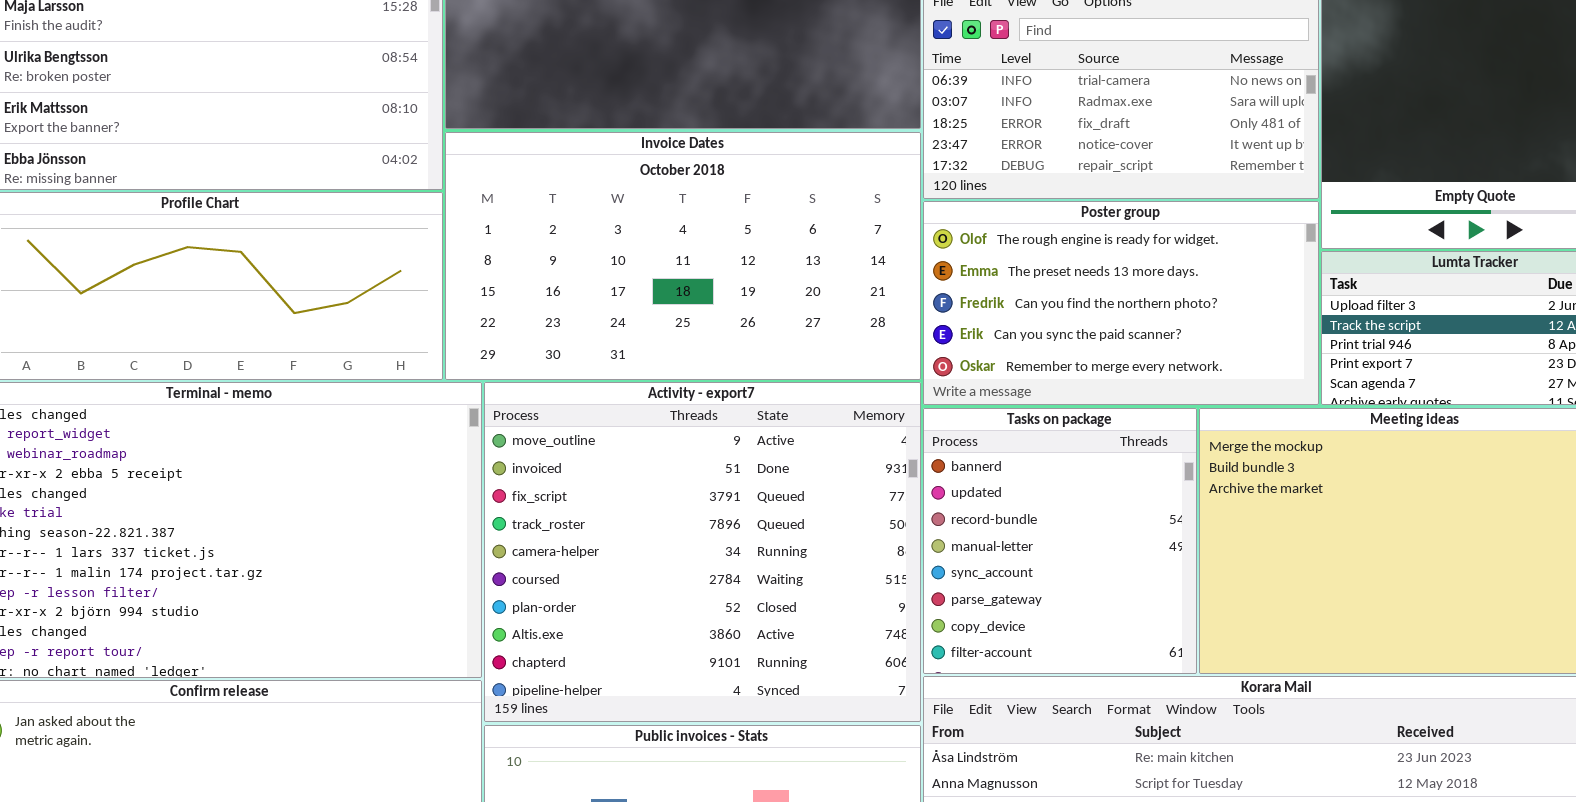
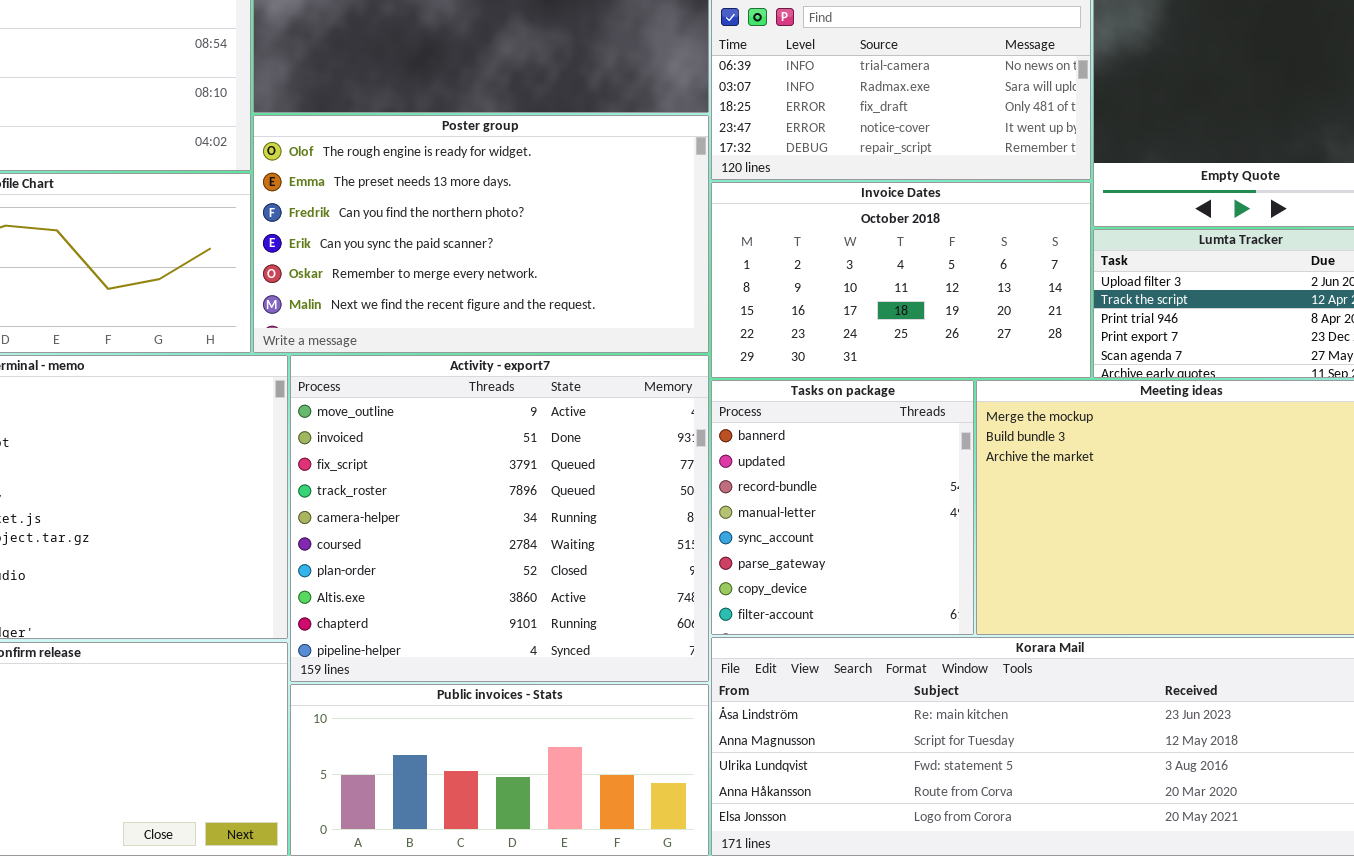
Invoice Dates: [445,132,921,380] -> [711,182,1091,378], moved, resized
Poster group: [923,201,1319,405] -> [253,115,709,353], moved, resized

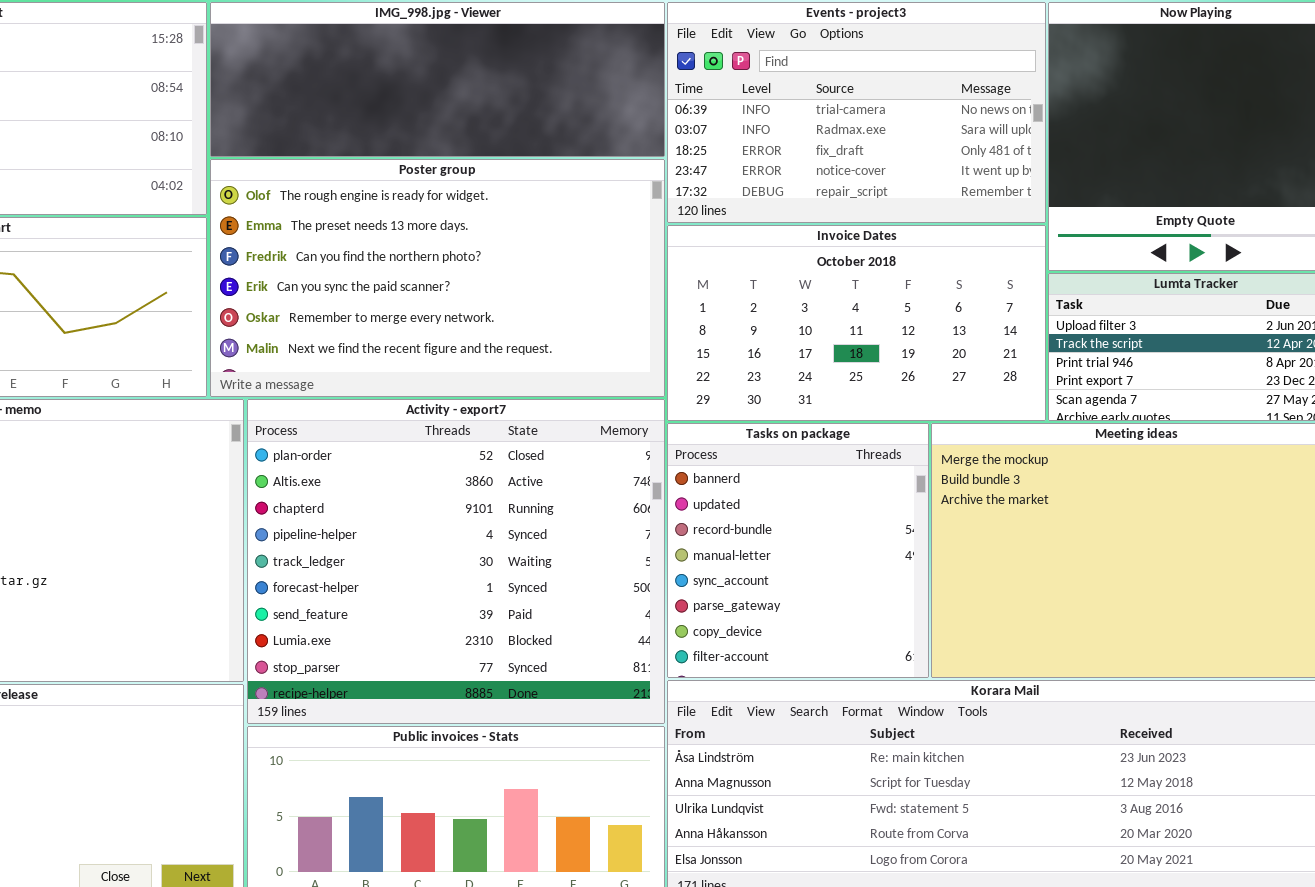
Activity - export7: [290,355,709,682] -> [247,399,665,724], scrolled down 6 rows

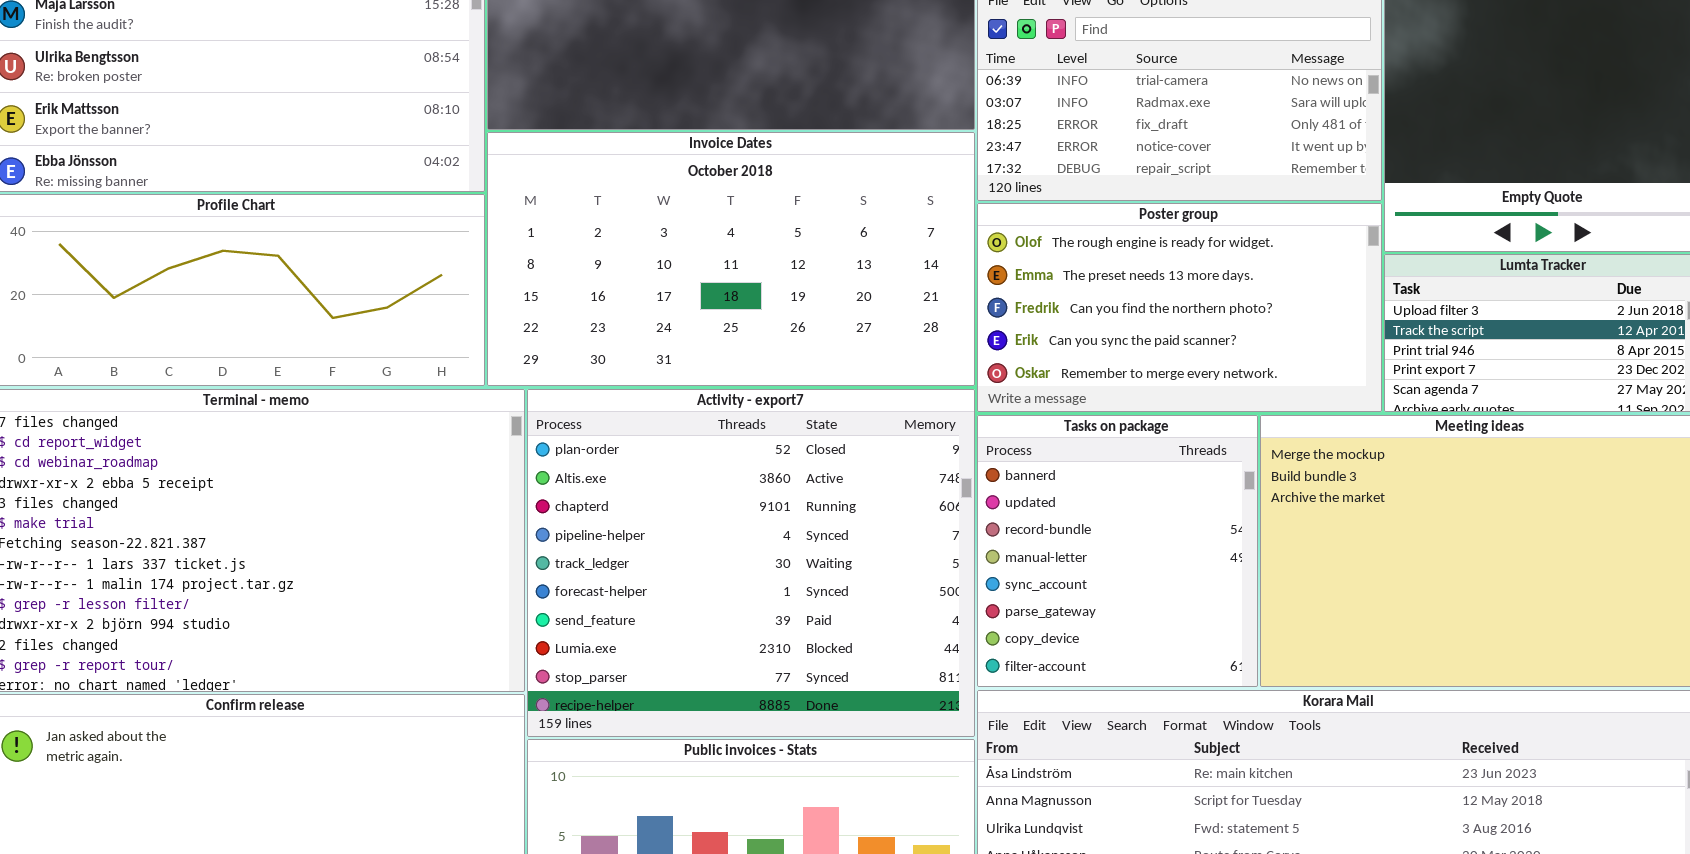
Poster group: [210,159,665,397] -> [977,203,1382,412], moved, resized
Invoice Dates: [667,225,1046,421] -> [487,132,975,386], moved, resized

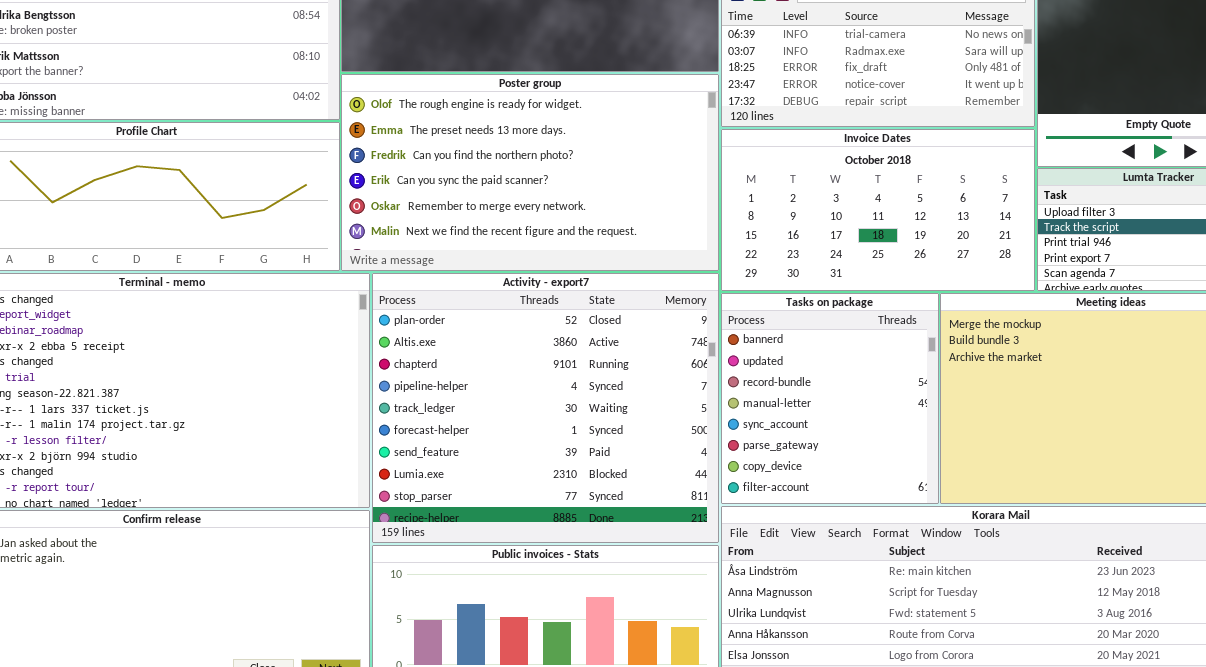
Invoice Dates: [487,132,975,386] -> [721,129,1035,291], moved, resized
Poster group: [977,203,1382,412] -> [341,74,719,271], moved, resized

